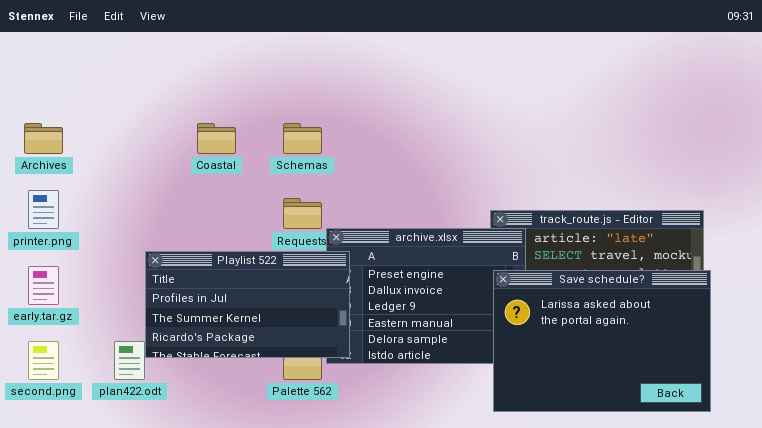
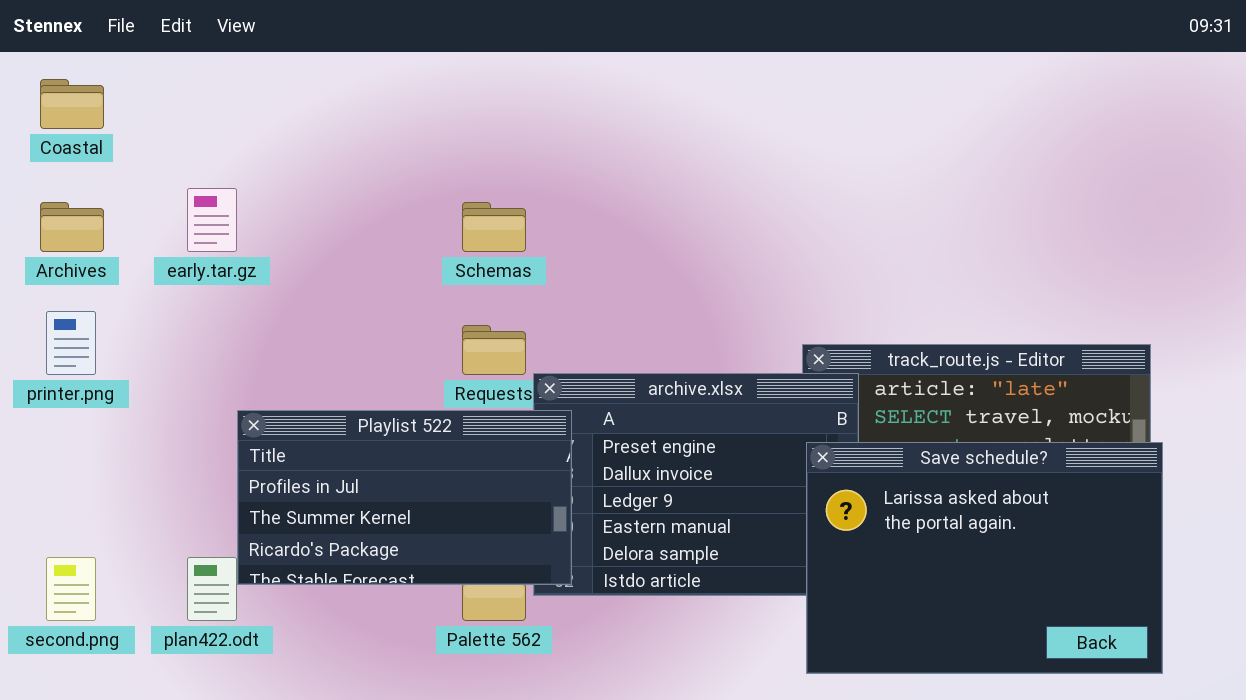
Coastal: [197,123,236,154] -> [40,79,104,129], moved
early.tar.gz: [28,266,59,305] -> [187,188,237,252], moved

